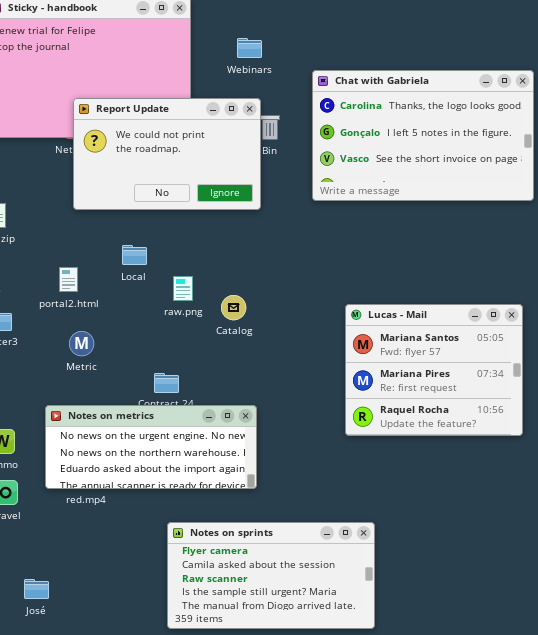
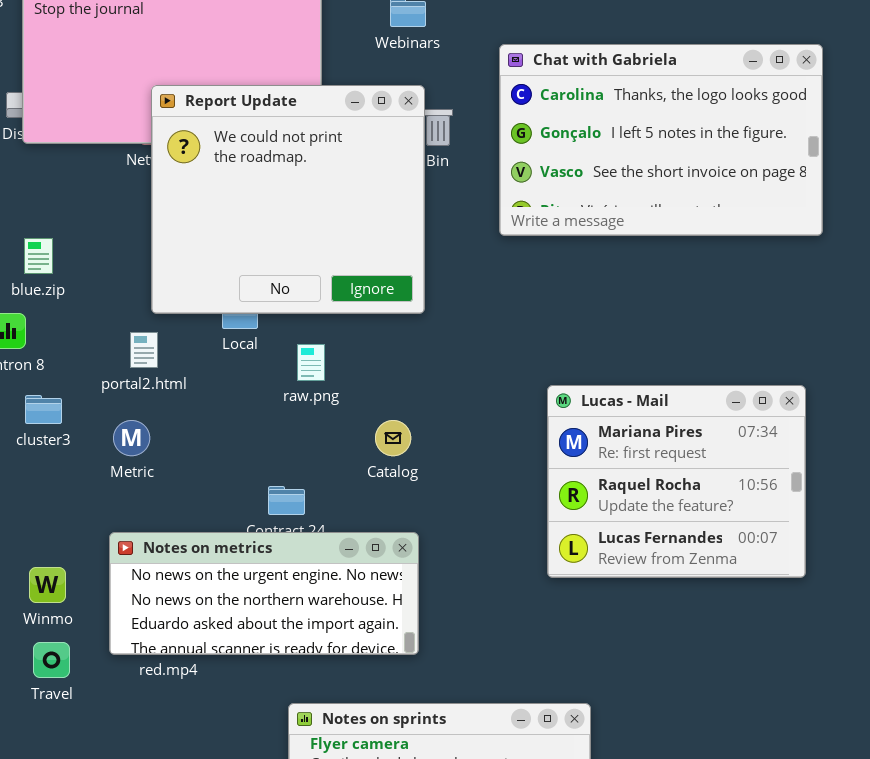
Report Update: [73,98,261,210] -> [151,85,425,314], resized
Catalog: [221,295,246,320] -> [375,420,411,456], moved
Lucas - Mail: [345,304,523,436] -> [547,385,806,578], scrolled down 1 row
Metric: [69,331,94,356] -> [113,420,150,456], moved

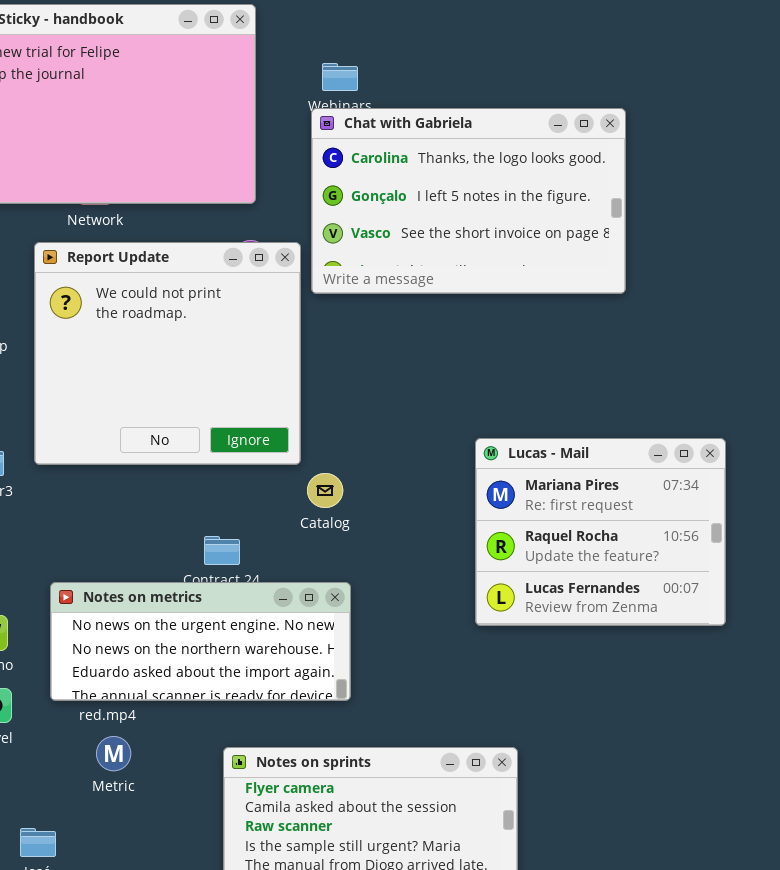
Chat with Gabriela: [499,44,823,236] -> [311,108,626,294], moved
Report Update: [151,85,425,314] -> [34,242,301,465], moved
Metric: [113,420,150,456] -> [96,736,131,771], moved

